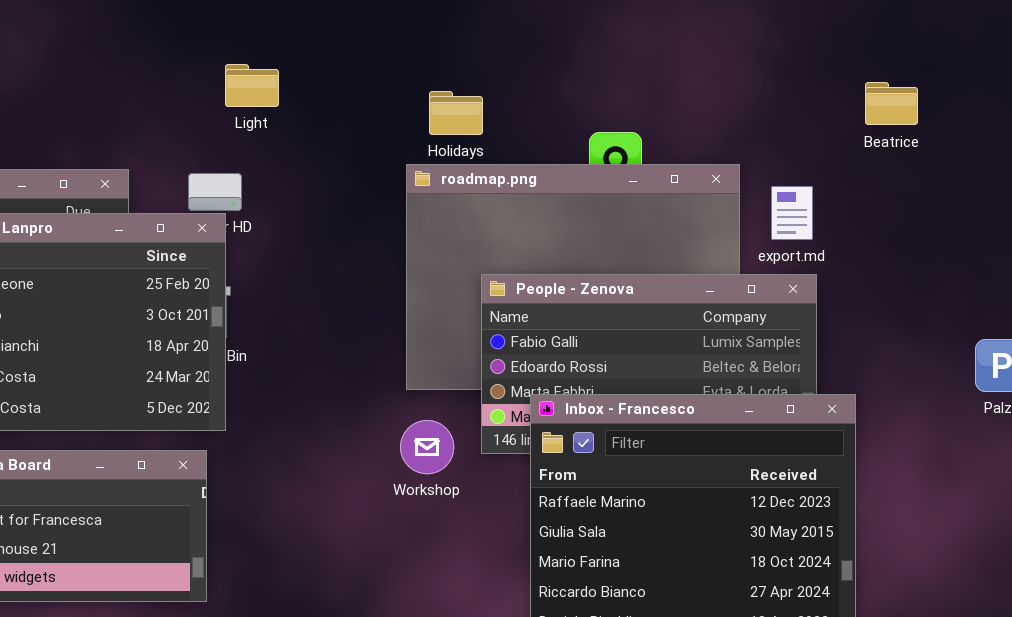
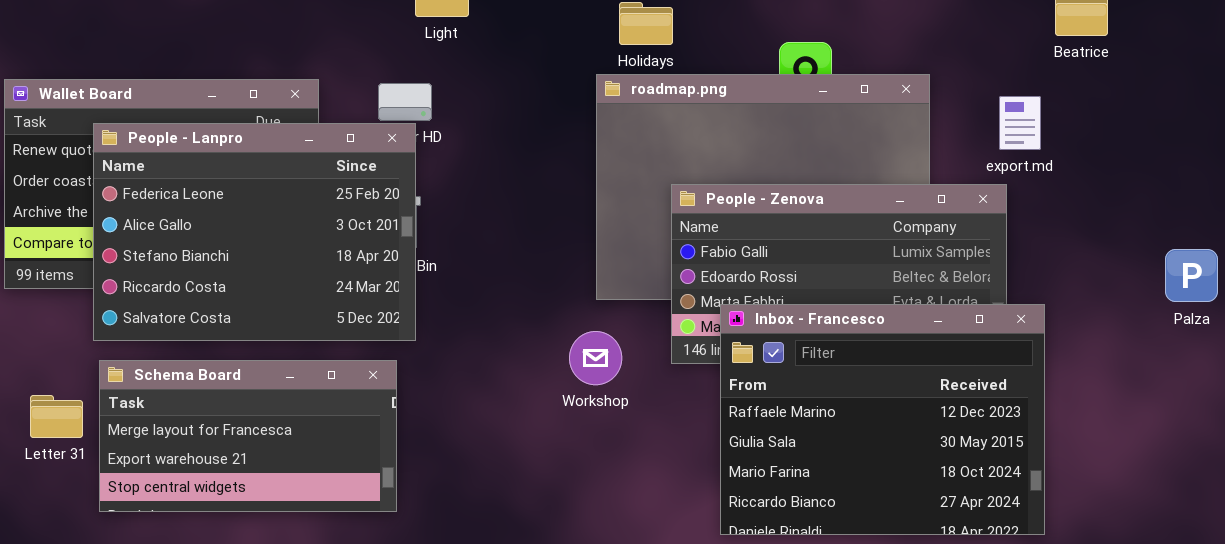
export.md: [771,186,813,240] -> [999,96,1041,150], moved
Workshop: [400,420,454,474] -> [569,331,622,385], moved

